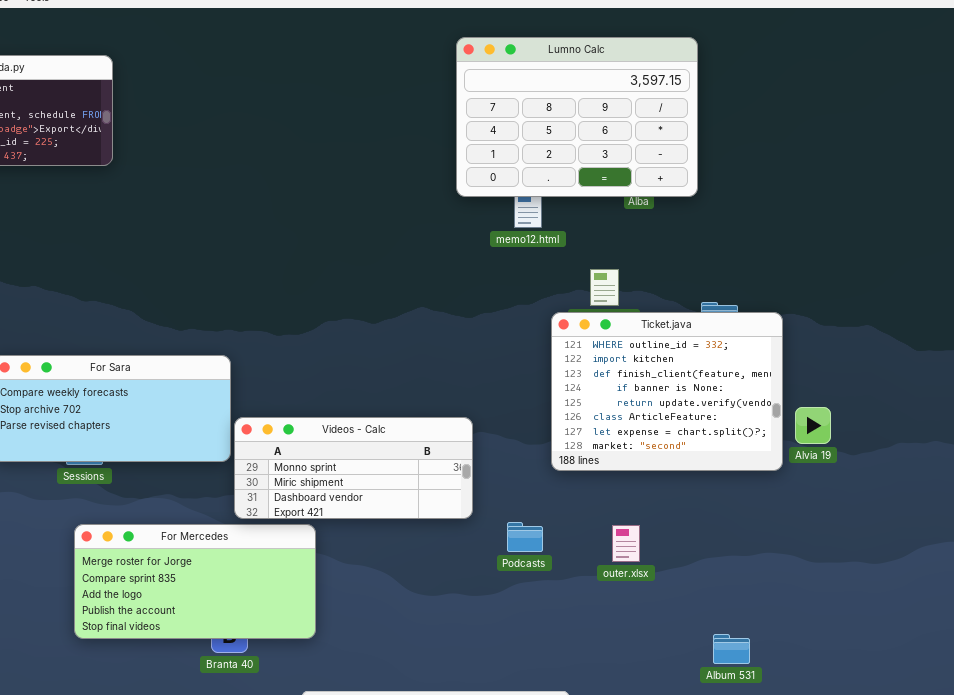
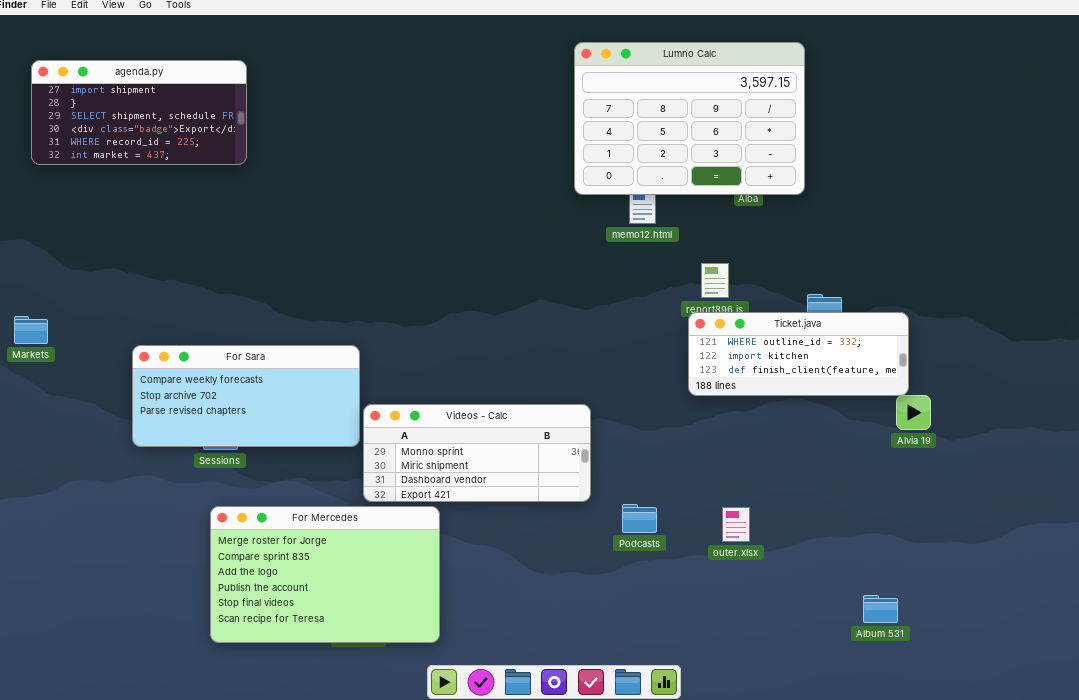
Ticket.java: [551,312,783,471] -> [688,312,909,396], moved, resized
For Mercedes: [74,524,316,639] -> [210,506,440,643], resized
Album 531: [713,634,750,664] -> [863,595,898,623], moved

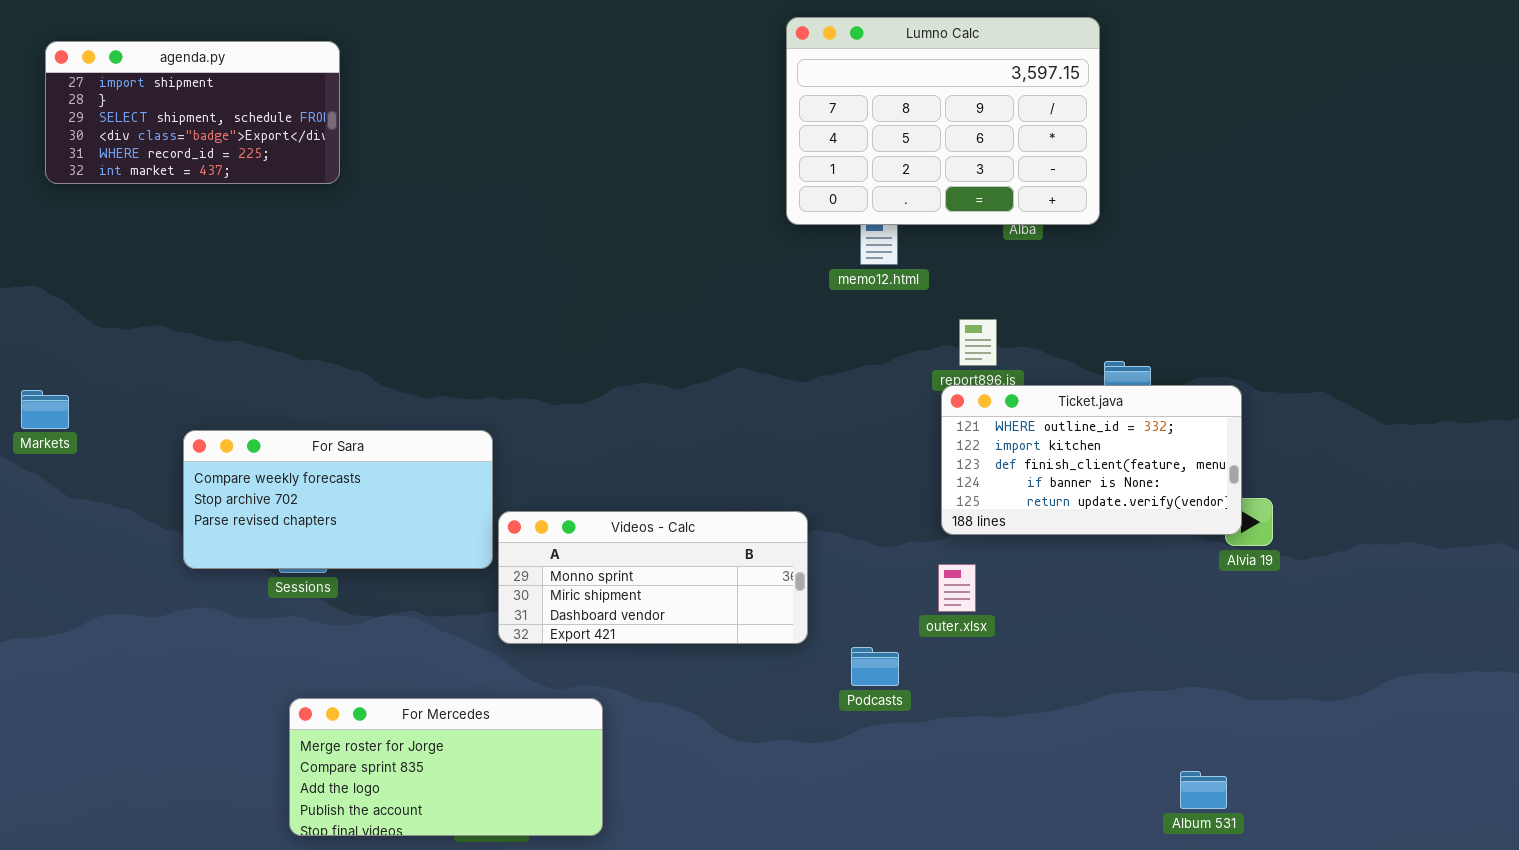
Ticket.java: [688,312,909,396] -> [941,385,1242,535], resized
For Mercedes: [210,506,440,643] -> [289,698,603,836], resized
outer.xlsx: [722,507,750,542] -> [938,564,976,612], moved

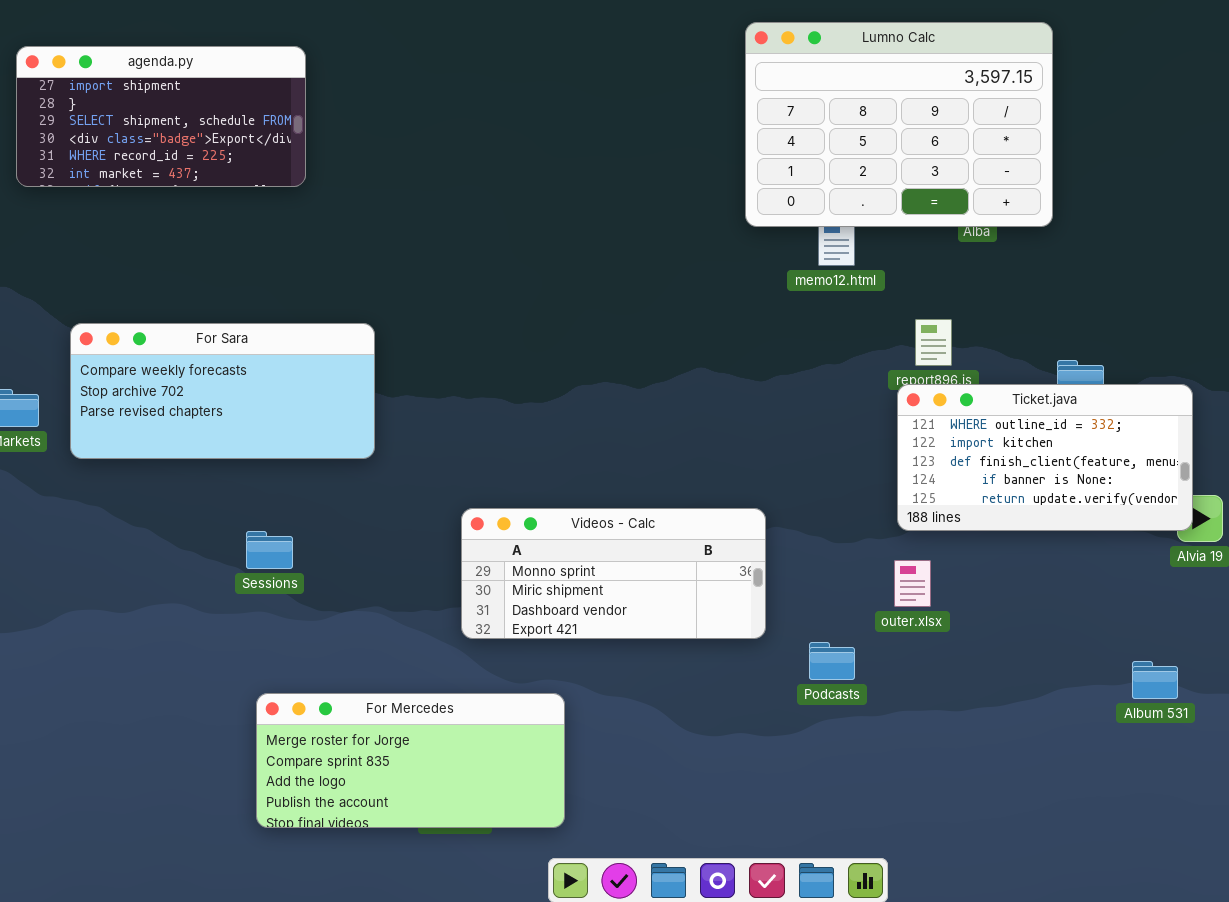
For Sara: [183,430,493,569] -> [70,323,375,459], moved
Album 531: [1180,771,1227,809] -> [1132,661,1178,699], moved

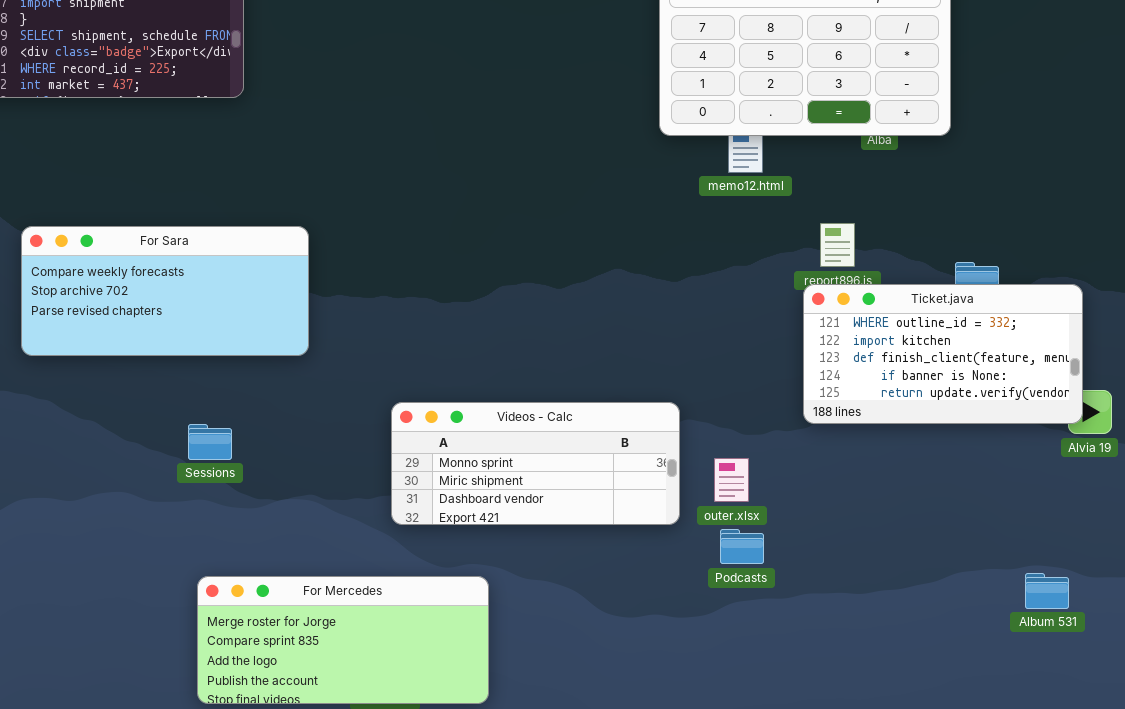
outer.xlsx: [894,560,931,607] -> [714,458,749,502], moved
Album 531: [1132,661,1178,699] -> [1025,573,1069,609], moved

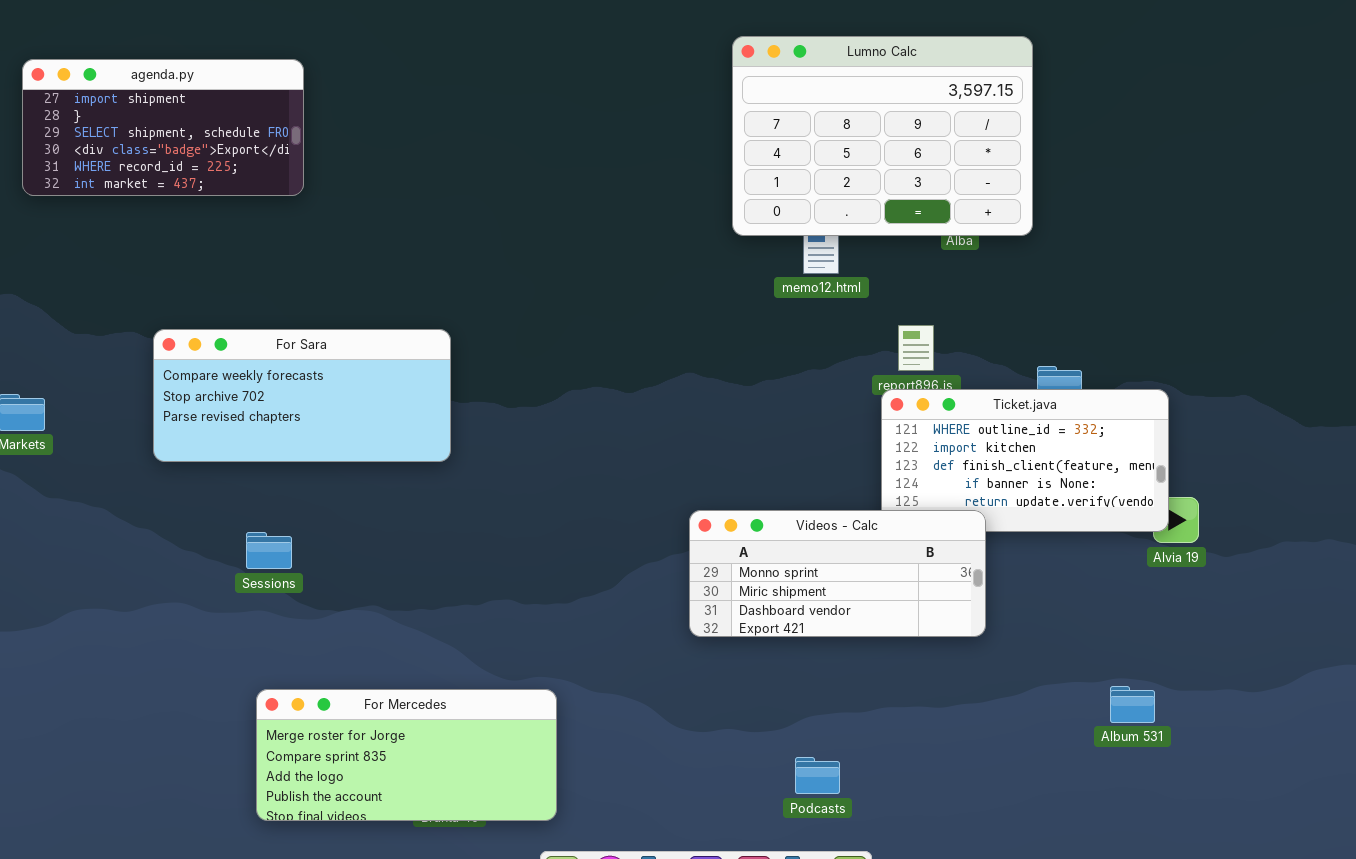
For Sara: [21,226,309,356] -> [153,329,451,462], moved
Videos - Calc: [391,402,680,525] -> [689,510,986,637], moved
Podcasts: [720,529,764,564] -> [795,757,840,794], moved

